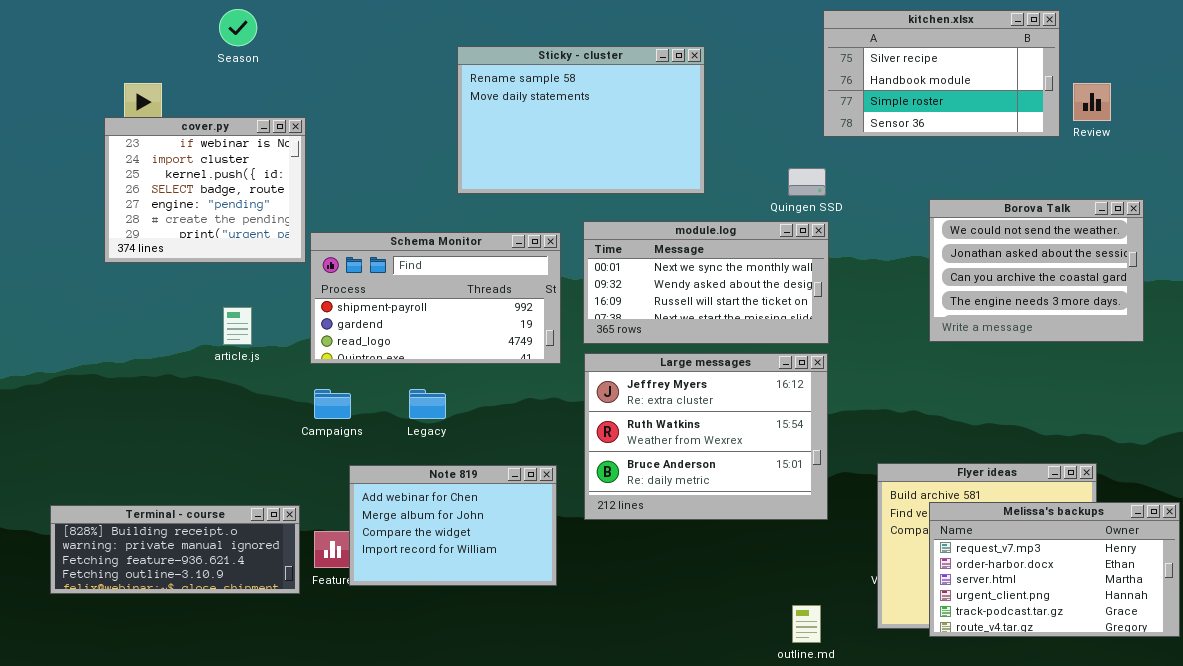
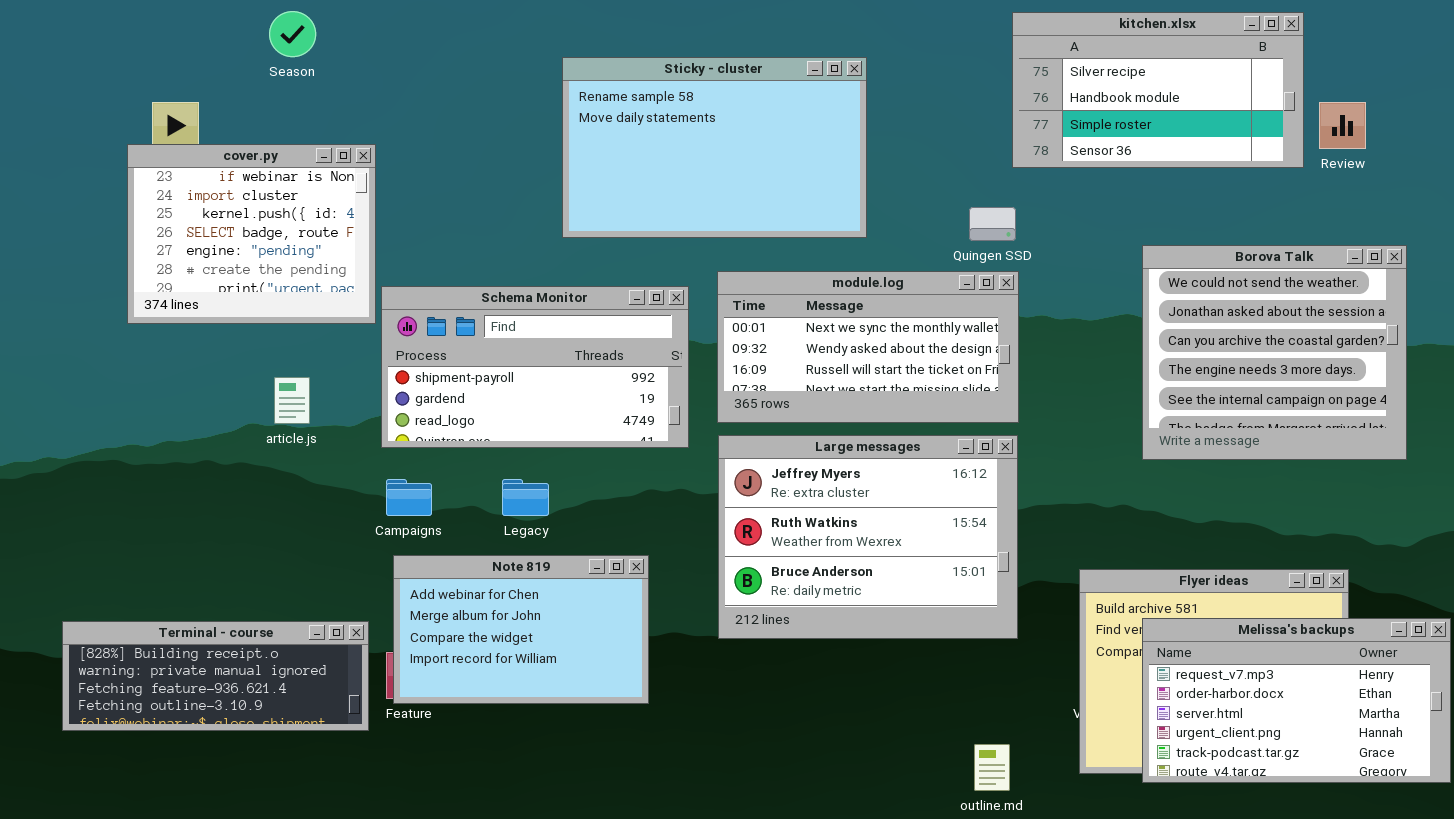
Borova Talk: [929,199,1144,342] -> [1142,245,1407,460], resized
Note 819: [349,465,557,586] -> [393,555,649,704], moved

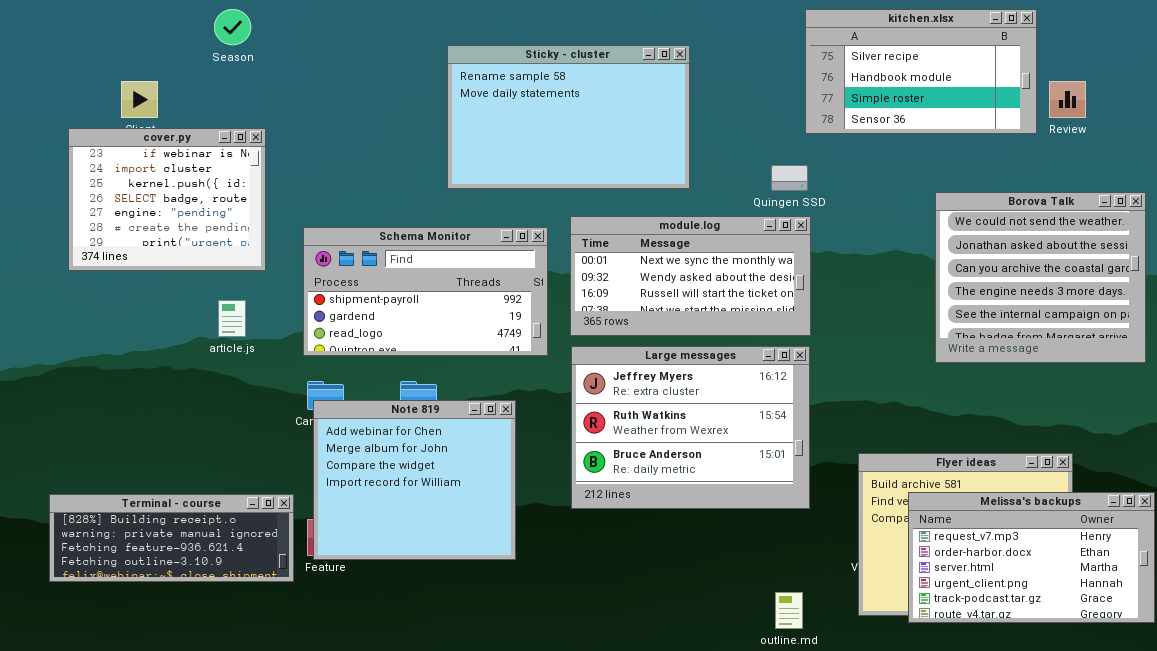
cover.py: [127,144,376,324] -> [68,128,266,271], moved
Borova Talk: [1142,245,1407,460] -> [935,192,1146,363], moved
Note 819: [393,555,649,704] -> [313,400,516,560], resized

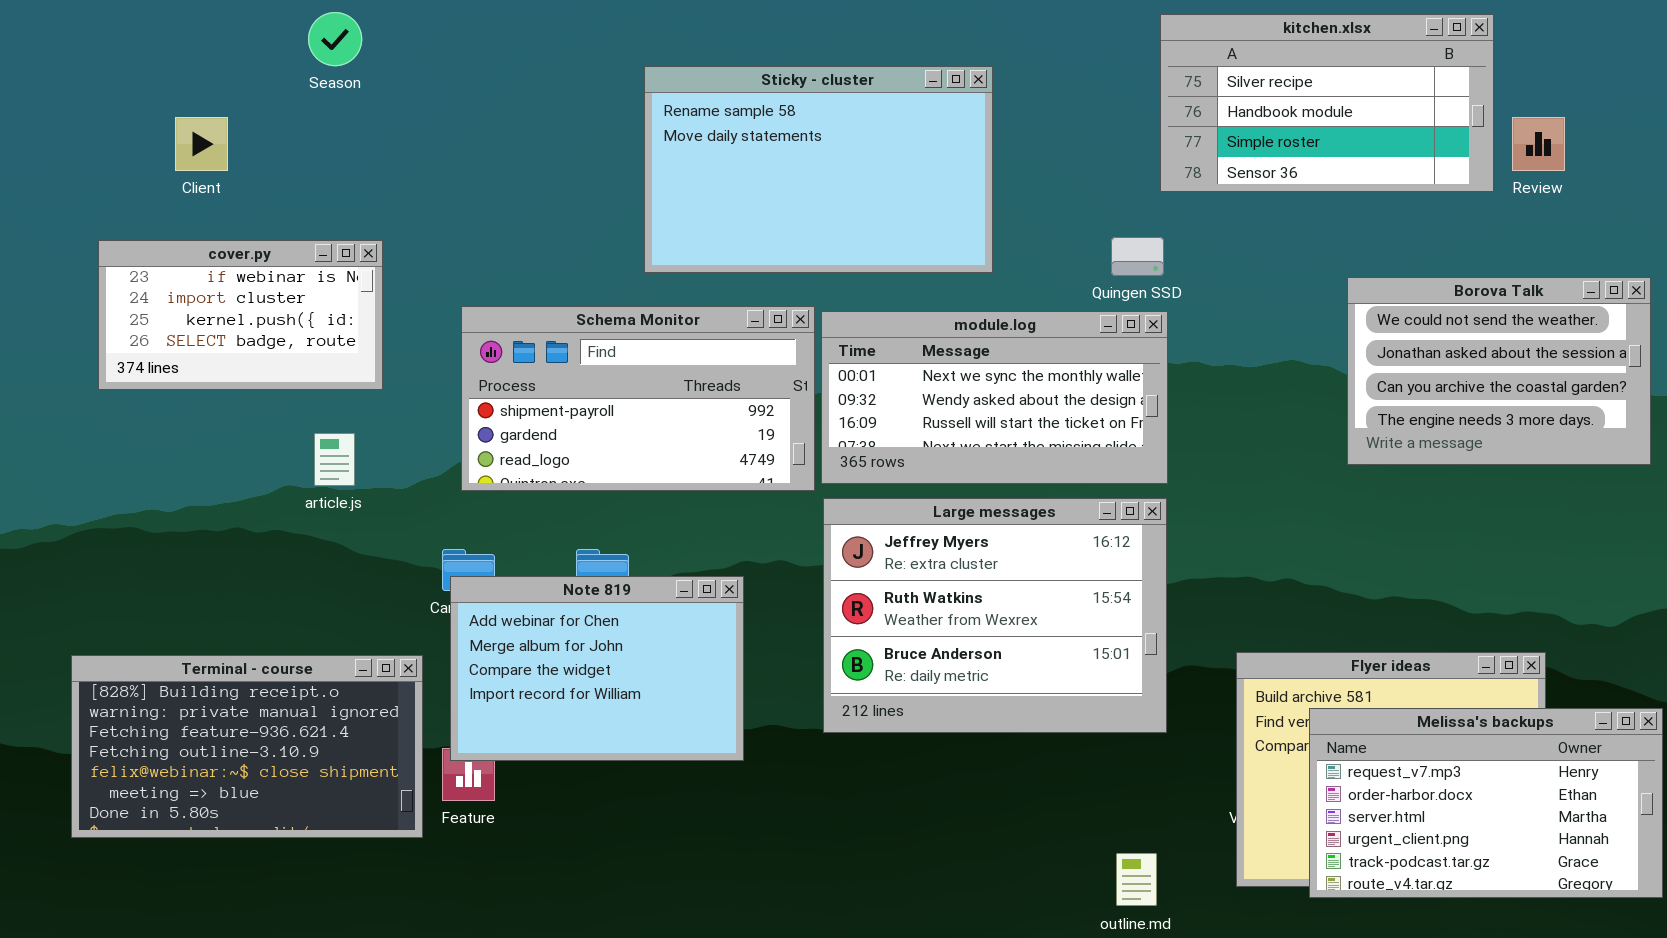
cover.py: [68,128,266,271] -> [98,240,383,390], resized
Borova Talk: [935,192,1146,363] -> [1347,277,1651,465], resized
Schema Monitor: [303,227,548,356] -> [461,306,815,491], moved
Note 819: [313,400,516,560] -> [450,576,744,761], resized
Terminal - course: [49,494,294,582] -> [71,655,423,838], resized

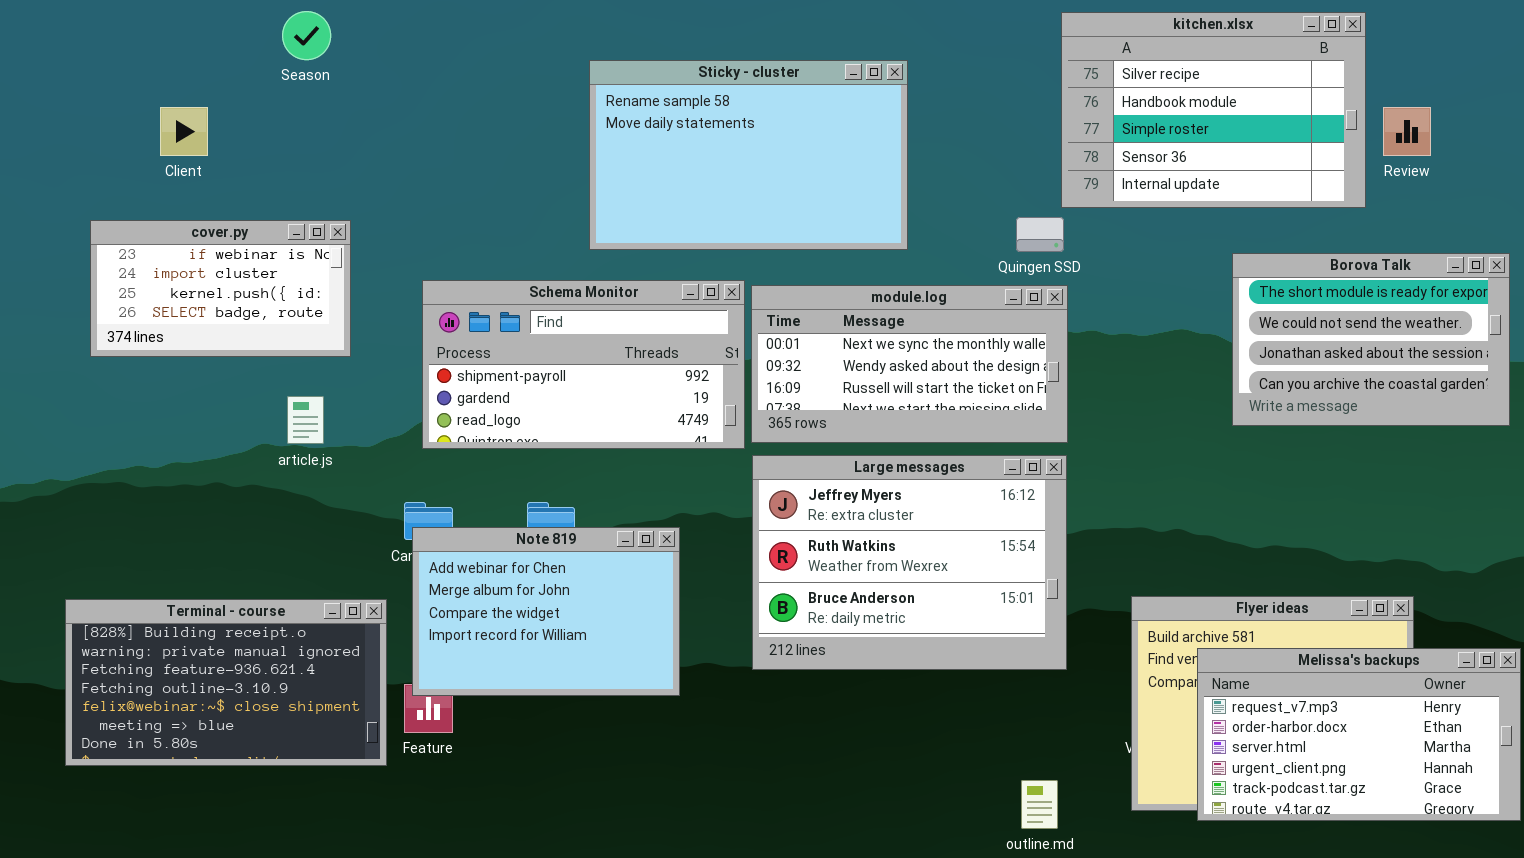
kitchen.xlsx: [1160,14,1494,192] -> [1061,12,1366,208], resized
Borova Talk: [1347,277,1651,465] -> [1232,253,1510,426], scrolled up 1 row

